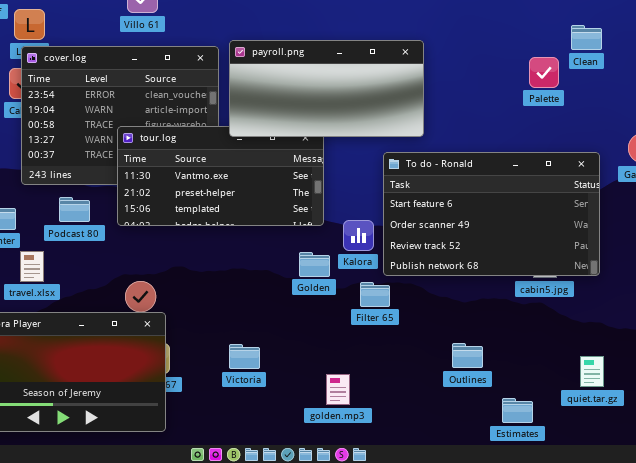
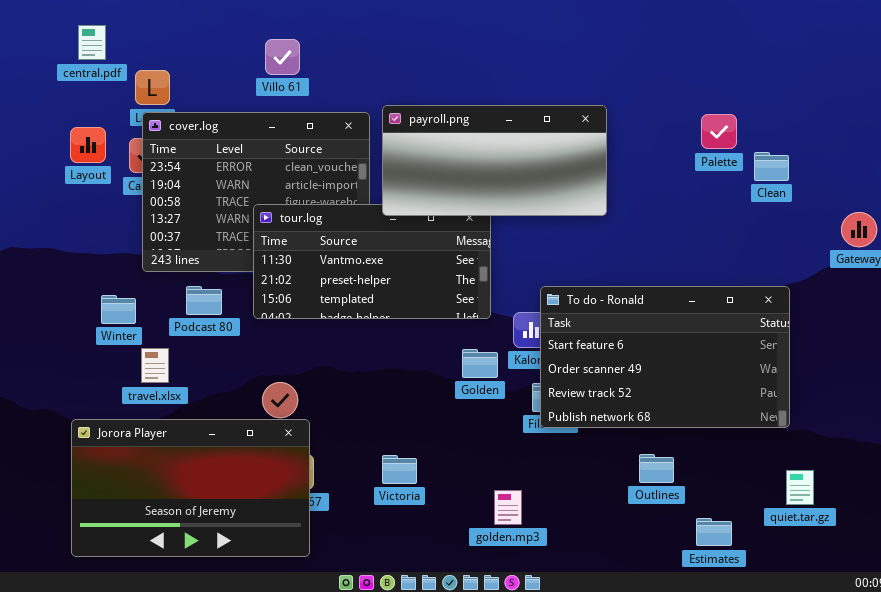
Clean: [571,25,602,50] -> [754,152,789,181], moved
Palette: [529,57,559,88] -> [701,114,737,149], moved
To do - Ronald: [383,152,600,276] -> [540,286,790,428], moved

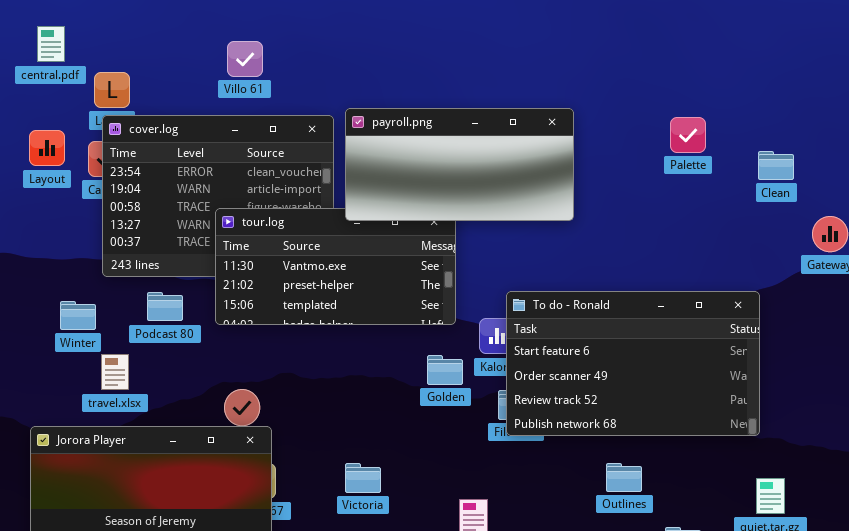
Clean: [754,152,789,181] -> [758,151,794,180], moved

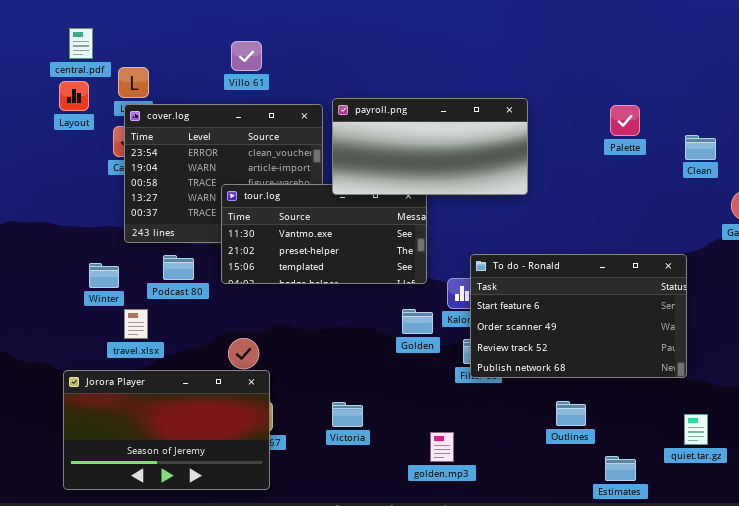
Layout: [29,130,65,166] -> [59,81,89,111], moved

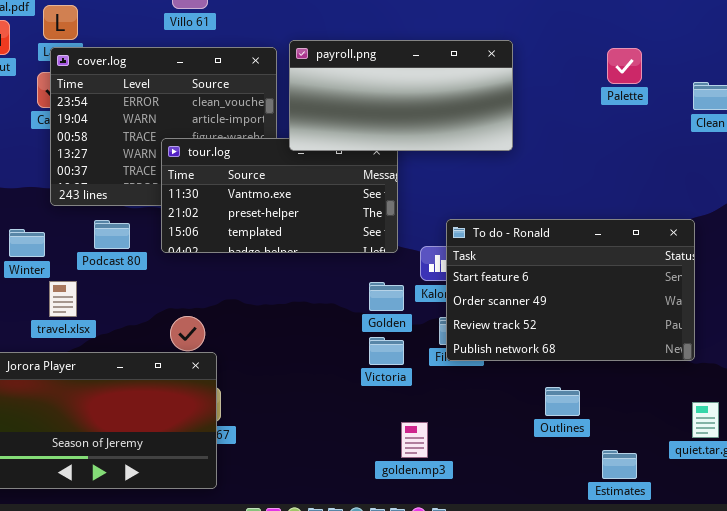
Victoria: [332,402,363,427] -> [369,337,404,365], moved

